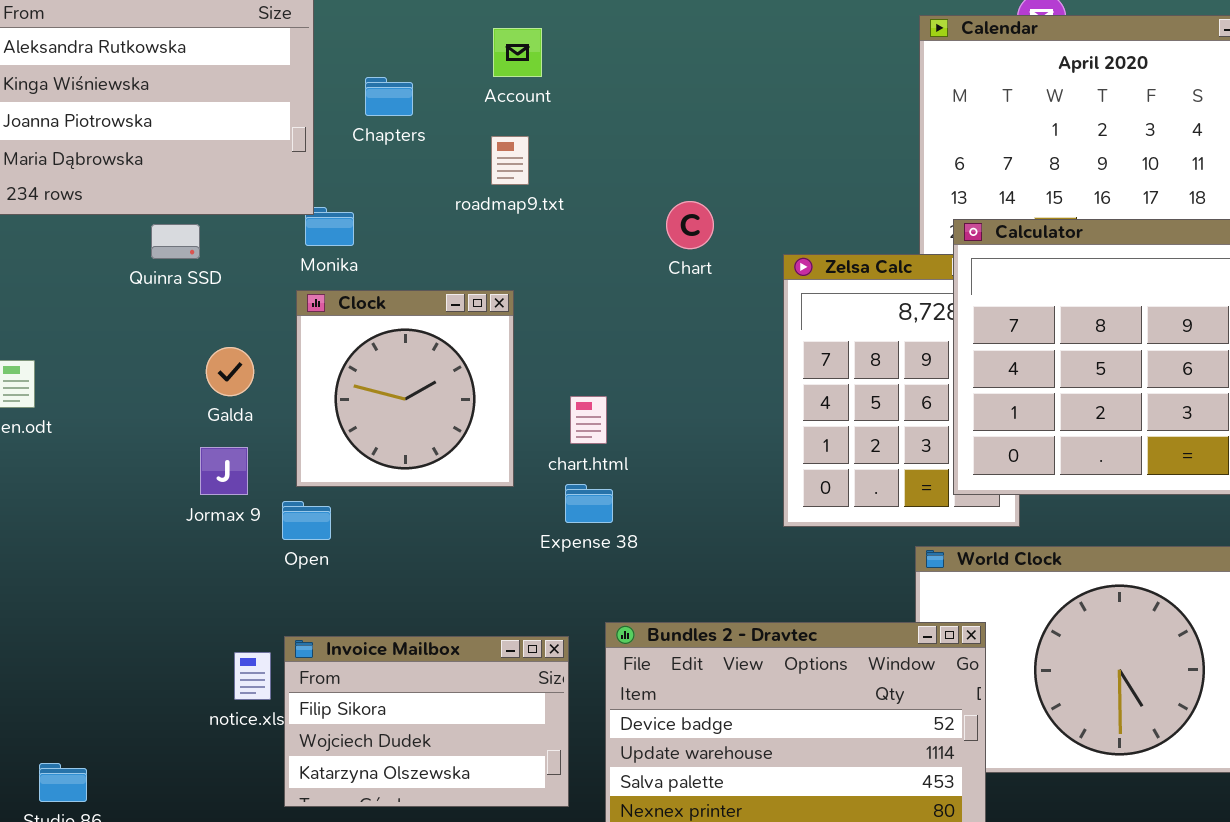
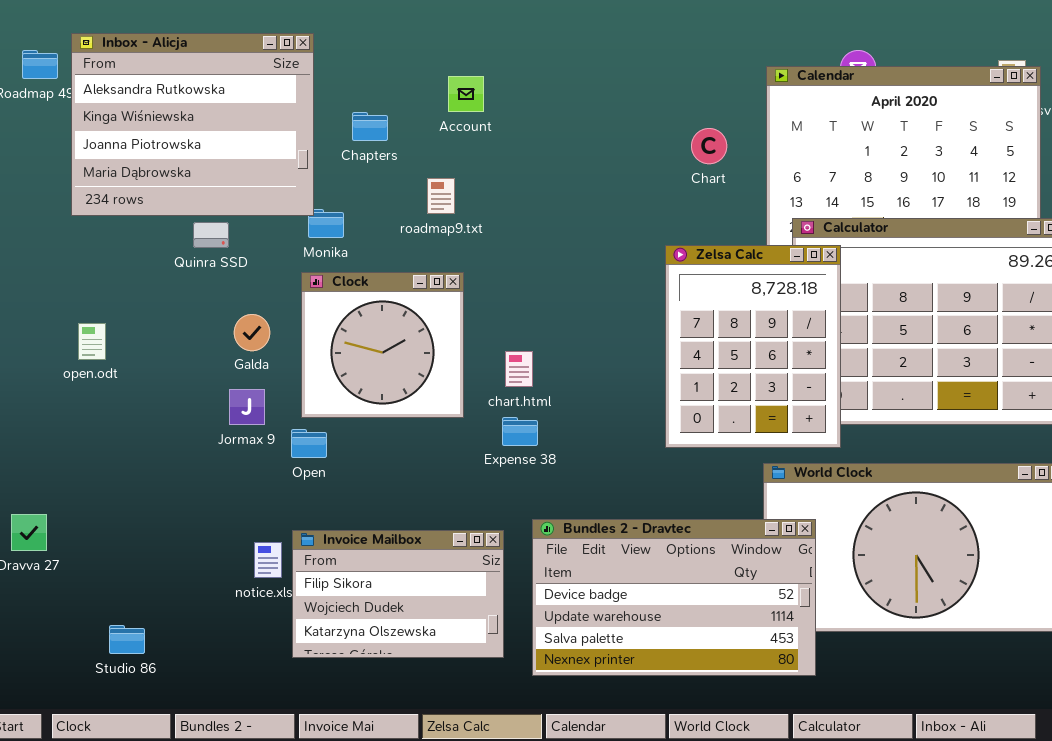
roadmap9.txt: [491,136,529,185] -> [427,178,455,214], moved
Chart: [666,201,714,249] -> [691,128,727,164], moved
Zelsa Calc: [783,254,1020,527] -> [665,245,841,448], raised

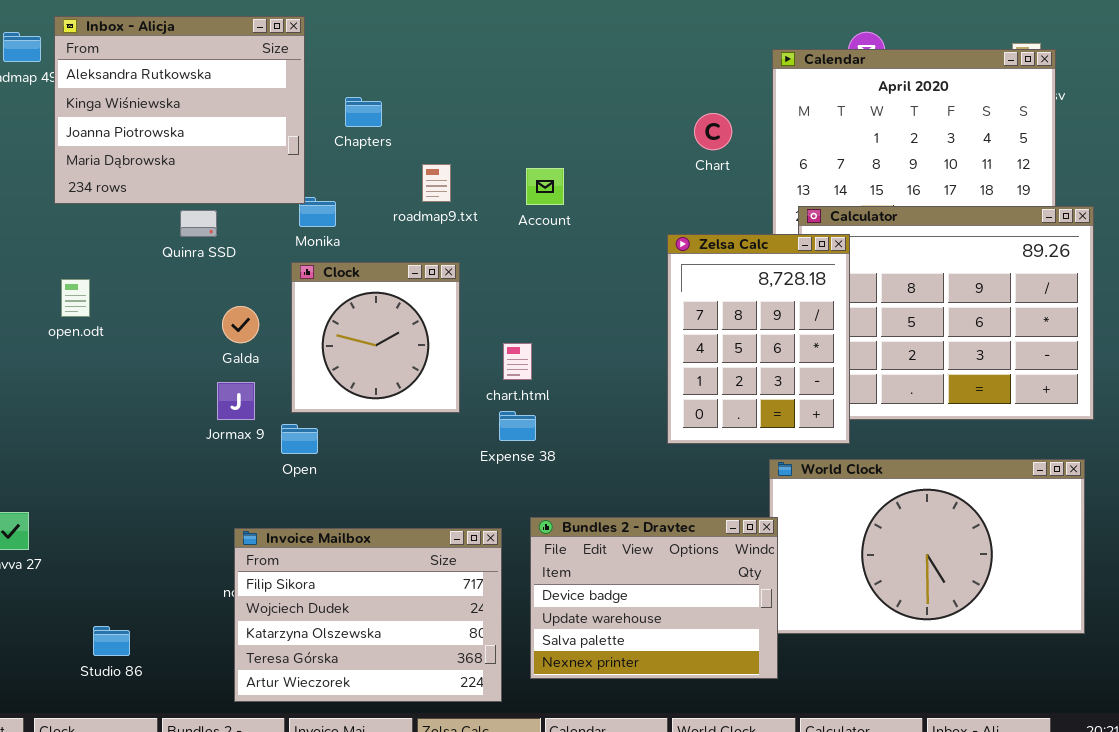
Account: [448,76,484,112] -> [526,168,564,205], moved
open.odt: [78,323,106,360] -> [61,279,90,317], moved
Bundles 2 - Dravtec: [532,519,816,676] -> [530,517,778,679], resized
Invoice Mailbox: [292,530,504,658] -> [234,528,502,702], resized

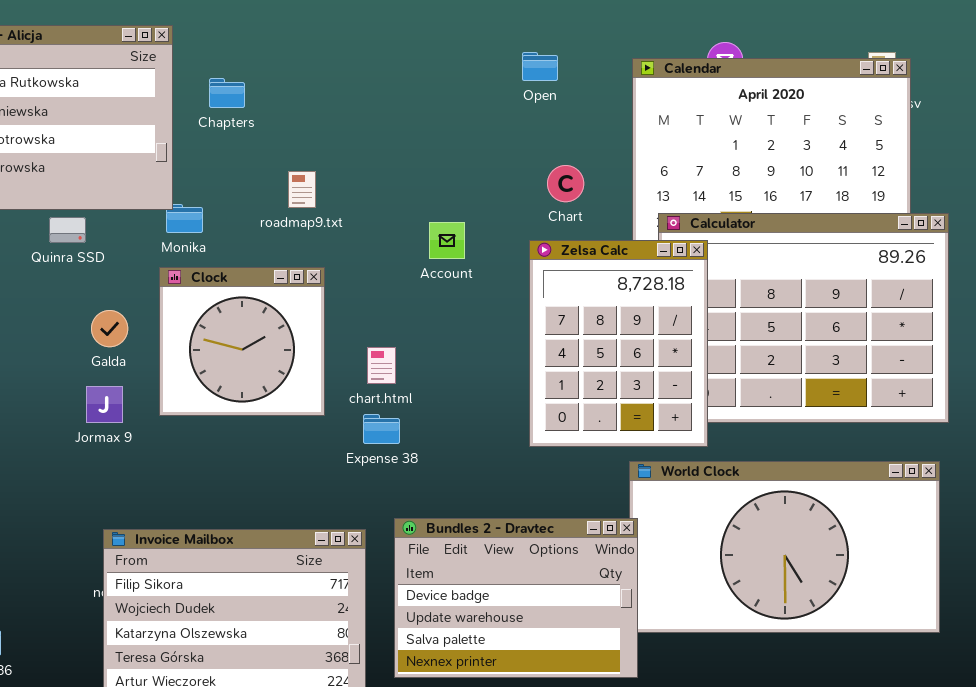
Chapters: [345,97,382,127] -> [209,78,245,108], moved
Chart: [694,113,732,150] -> [547,165,584,202], moved
Account: [526,168,564,205] -> [429,222,465,259], moved
Open: [281,424,318,454] -> [522,52,558,81], moved

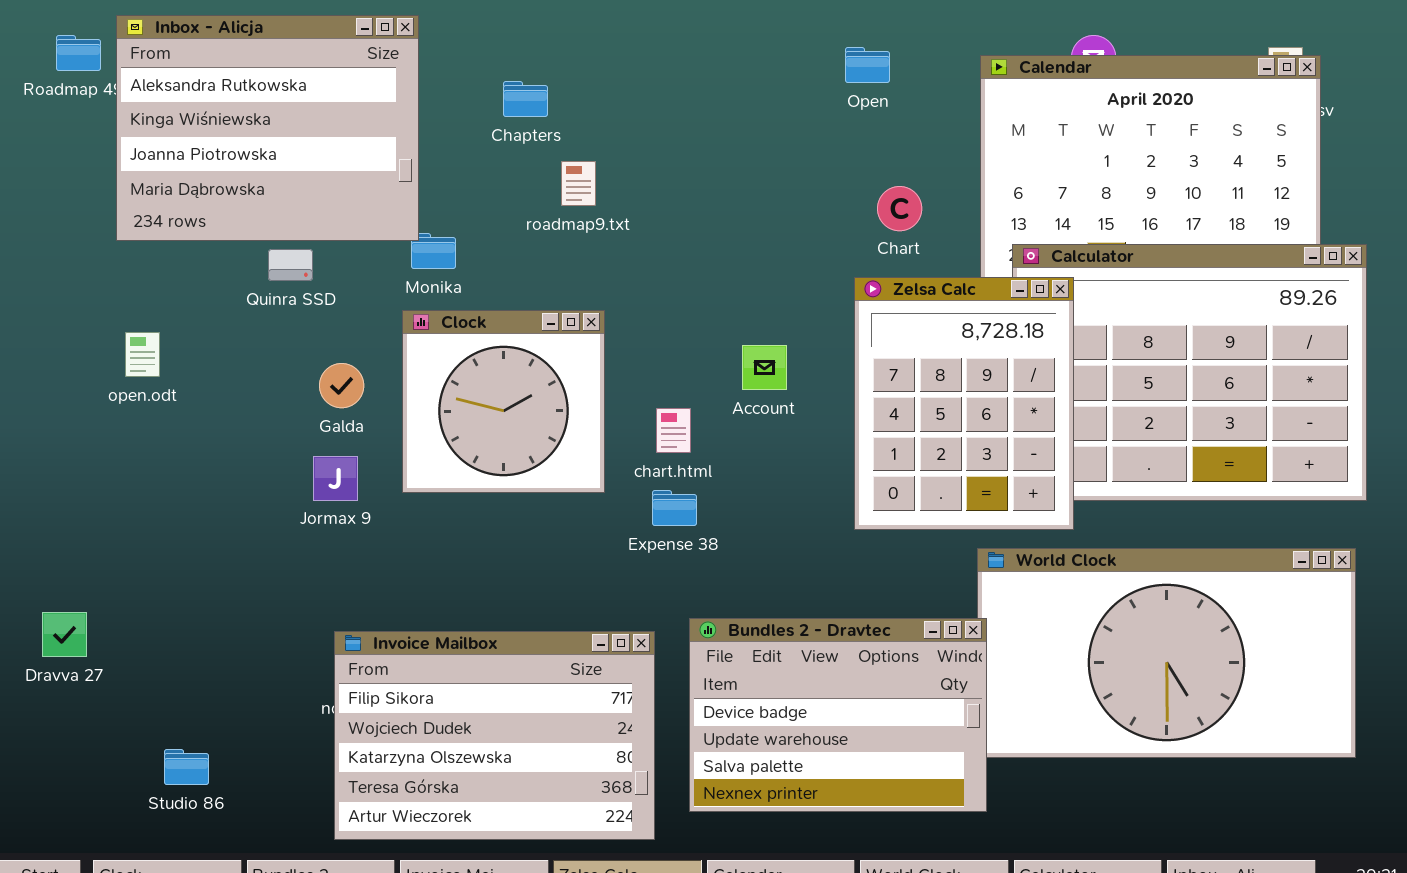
Chapters: [209,78,245,108] -> [503,81,548,117], moved
roadmap9.txt: [288,171,316,208] -> [561,161,596,206], moved
Account: [429,222,465,259] -> [742,345,787,390], moved

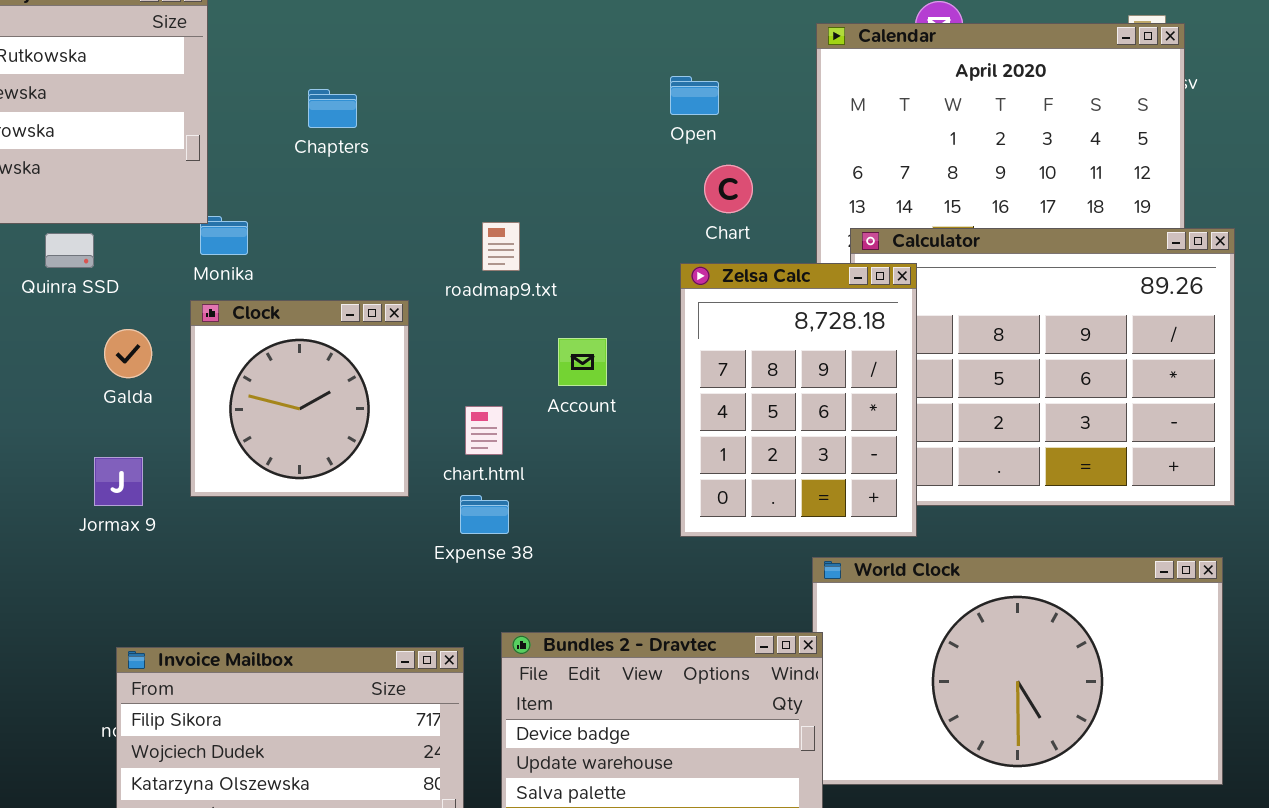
Open: [845,47,890,83] -> [670,76,719,115], moved
Chapters: [503,81,548,117] -> [308,89,357,128], moved
roadmap9.txt: [561,161,596,206] -> [482,222,520,271], moved
Galda: [319,363,364,408] -> [104,329,152,378], moved

